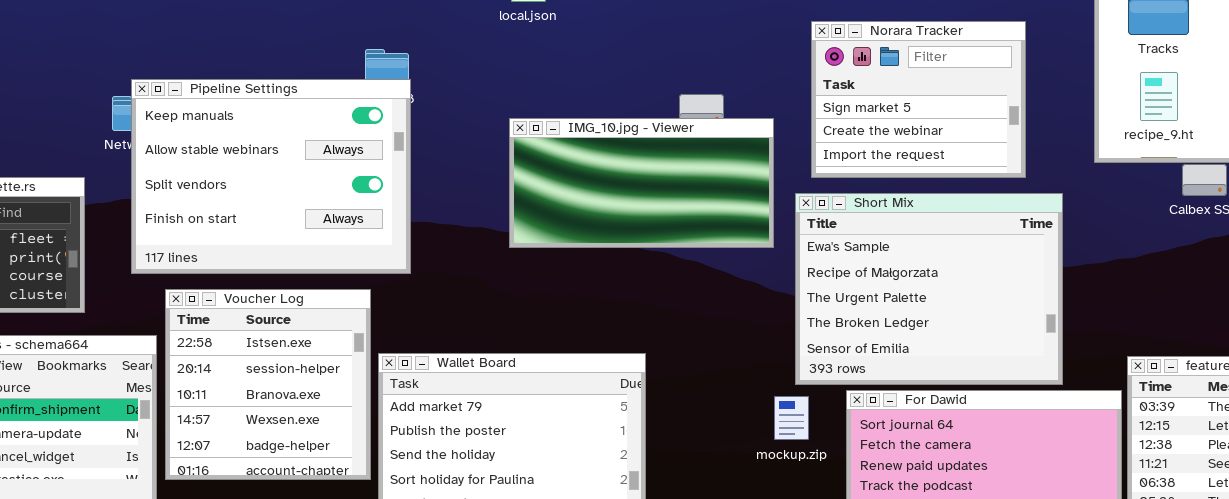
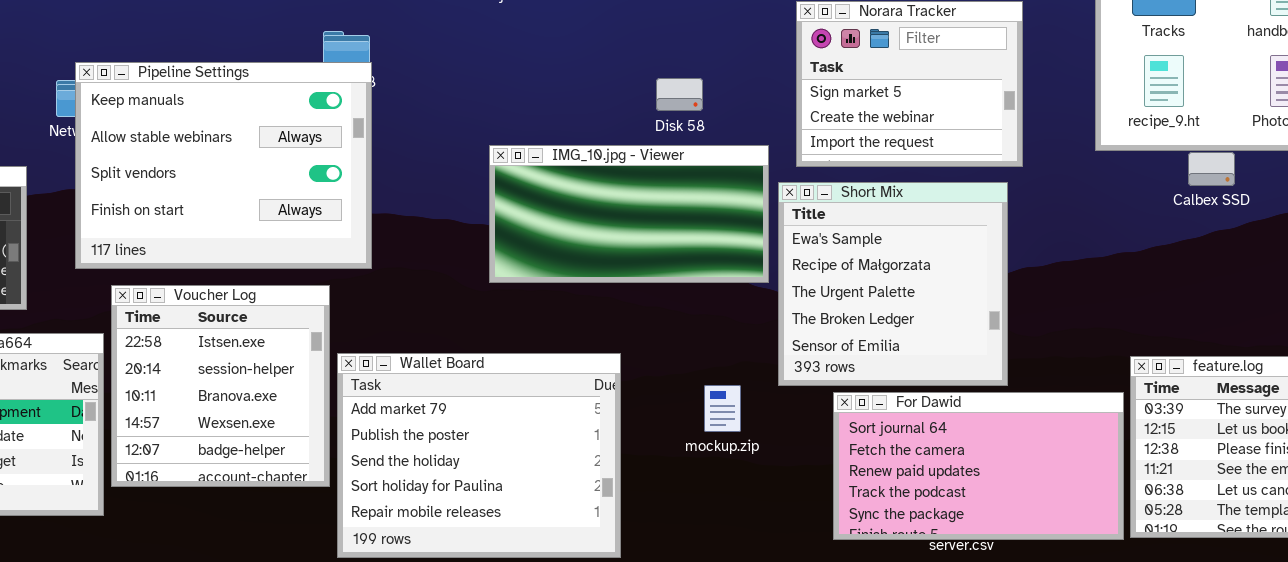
IMG_10.jpg - Viewer: [509,118,774,248] -> [489,145,769,283], moved
Short Mix: [795,193,1063,385] -> [778,182,1008,386], resized
mockup.zip: [774,396,809,440] -> [704,385,741,432], moved

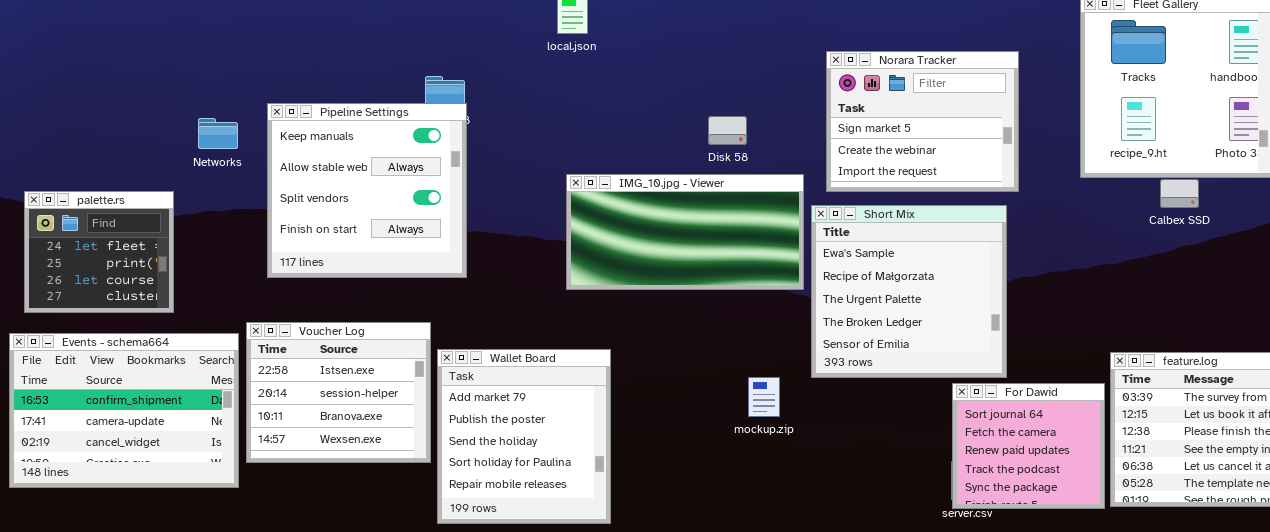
Pipeline Settings: [75,62,372,269] -> [267,103,467,278], resized
Voucher Log: [111,285,330,487] -> [246,322,431,463], resized
Wallet Board: [337,353,621,558] -> [437,349,611,524], resized
For Dawid: [833,392,1124,540] -> [952,383,1105,509], resized

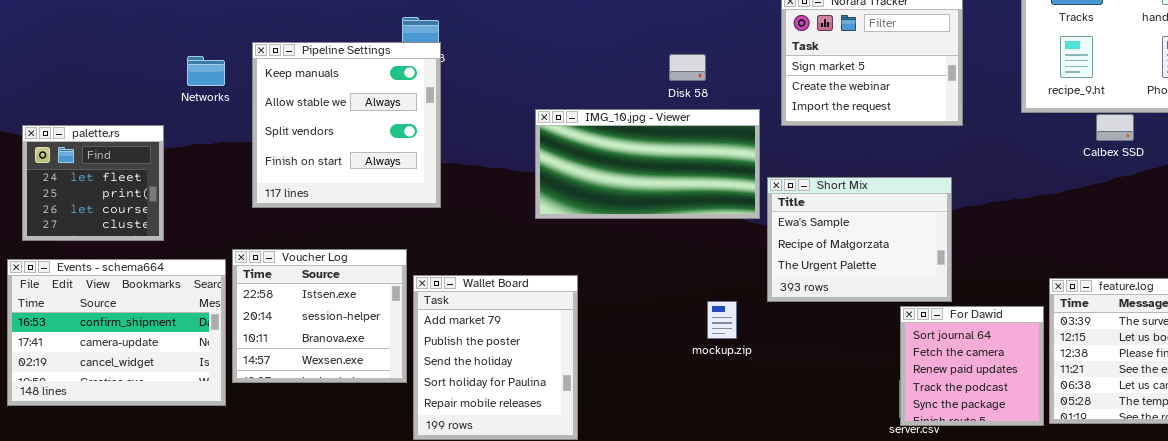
Short Mix: [811,205,1007,378] -> [767,177,952,302], resized

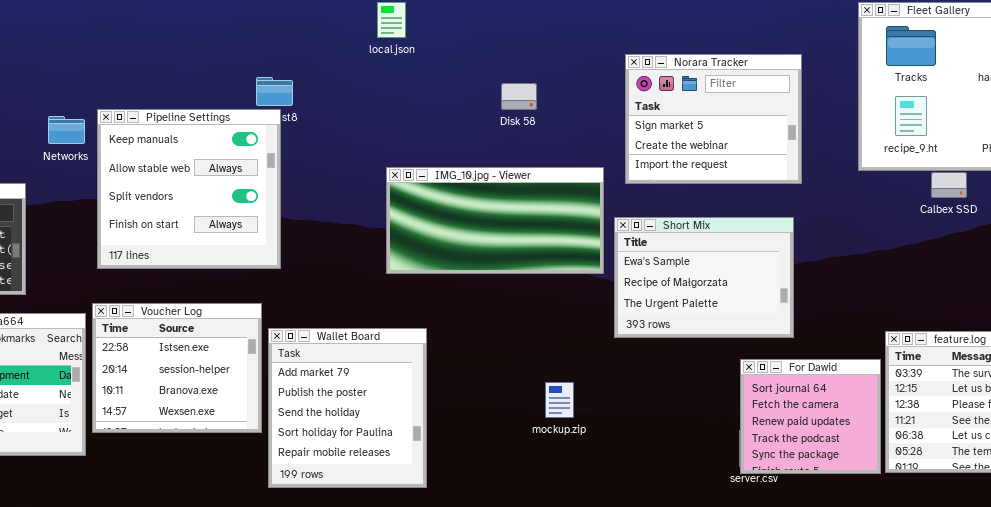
Pipeline Settings: [252,42,441,208] -> [97,109,281,269], moved
Disk 58: [669,54,706,81] -> [501,83,537,110], moved
Short Mix: [767,177,952,302] -> [614,217,794,338], moved
mockup.zip: [707,301,737,339] -> [545,382,574,418], moved

